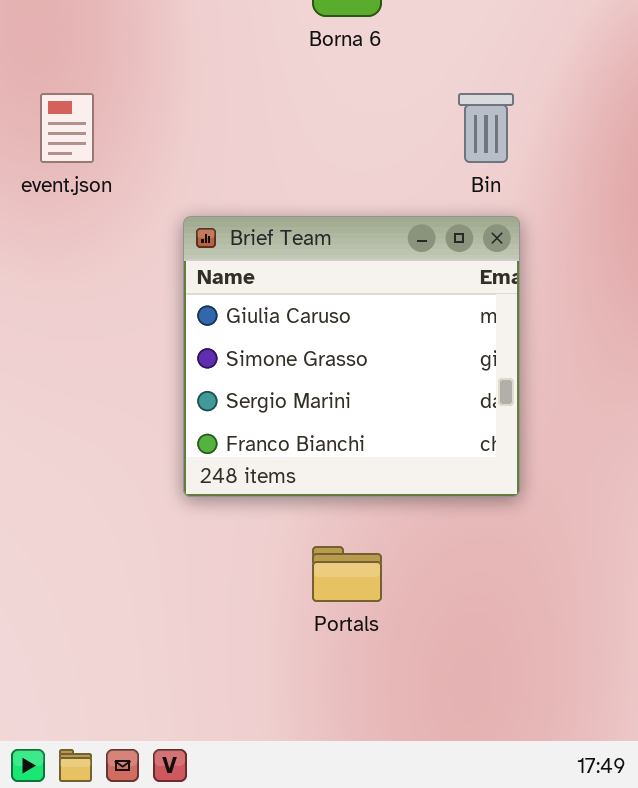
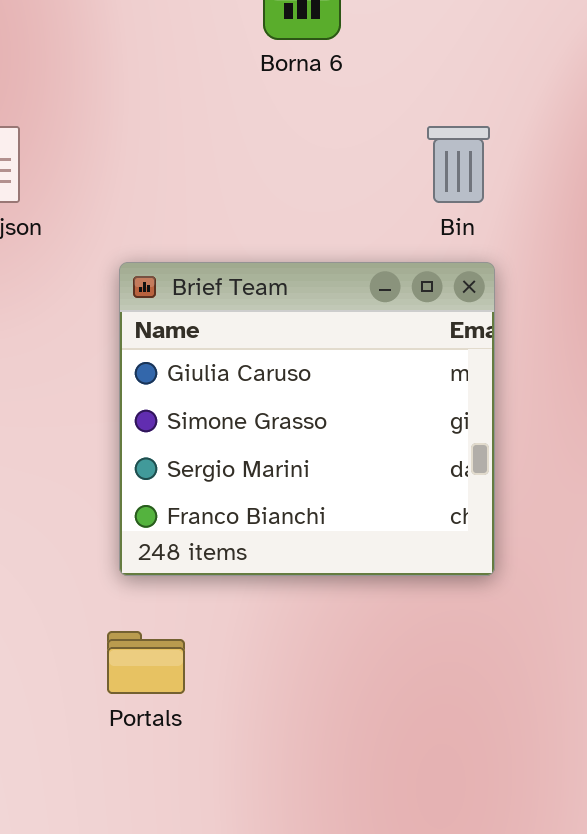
Portals: [312,546,382,602] -> [107,631,185,694], moved

